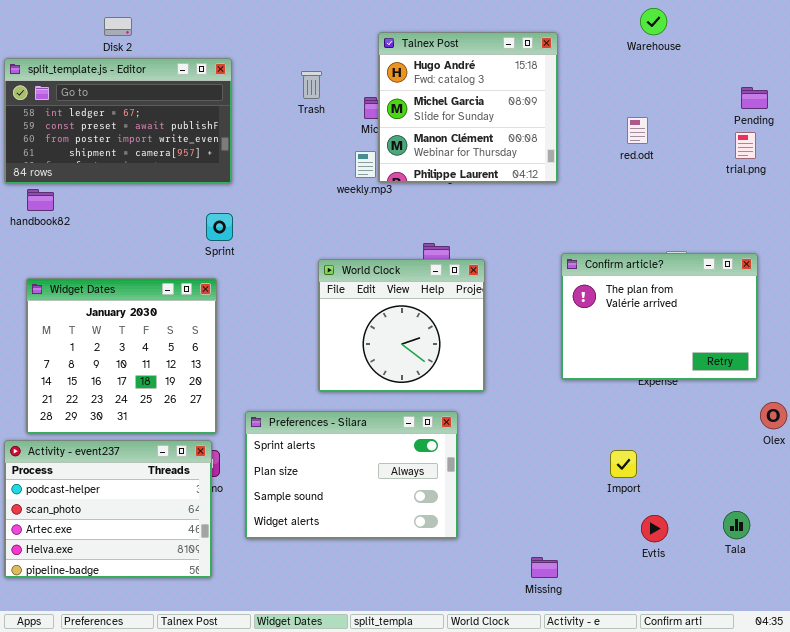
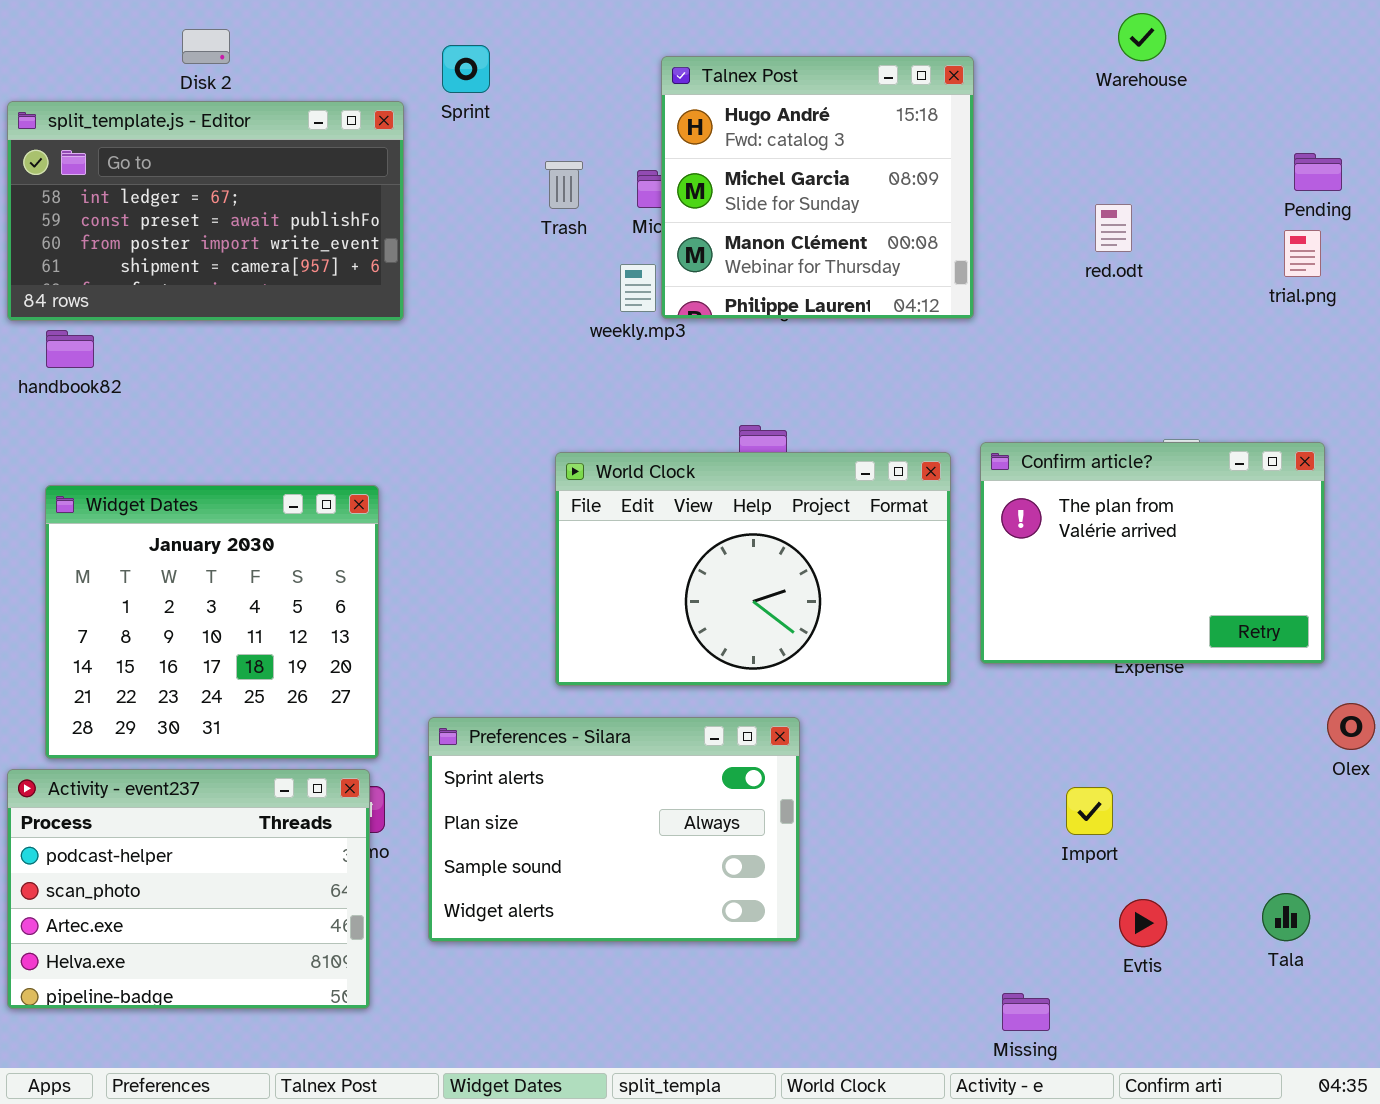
Trash: [301,71,322,99] -> [545,161,583,209], moved
Sprint: [206,213,233,241] -> [442,45,490,93], moved
World Clock: [318,259,485,392] -> [555,452,951,686], resized
Missing: [531,557,558,578] -> [1002,993,1050,1031], moved

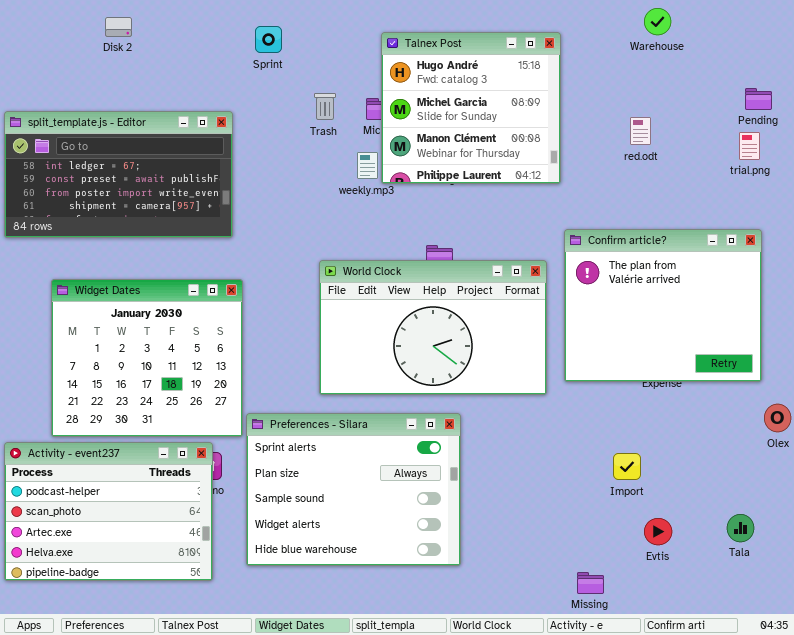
split_template.js - Editor: [7,101,404,321] -> [4,111,233,238], moved
Confirm article?: [980,442,1325,664] -> [564,229,762,382], resized
Widget Dates: [45,485,379,759] -> [51,279,243,437], moved
Preferences - Silara: [428,717,800,942] -> [246,413,461,566], resized

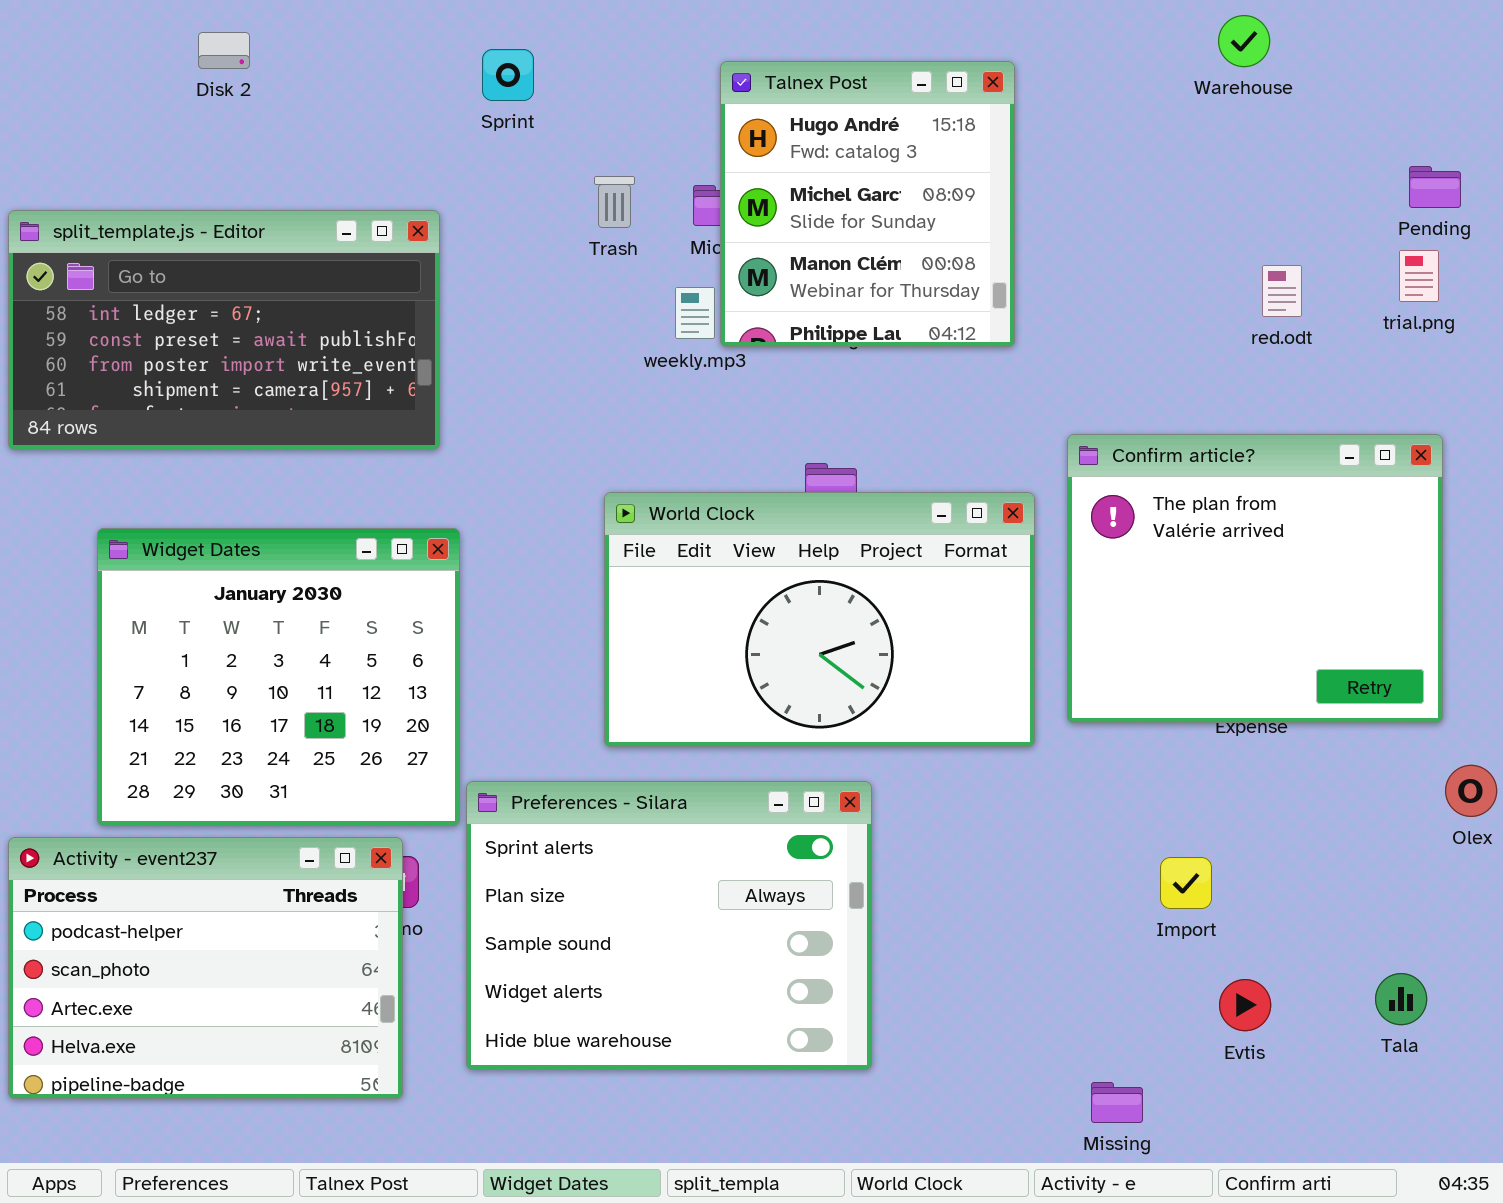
Talnex Post: [381,32,561,184] -> [720,61,1015,347], resized
red.odt: [630,117,651,145] -> [1262,265,1302,317], moved

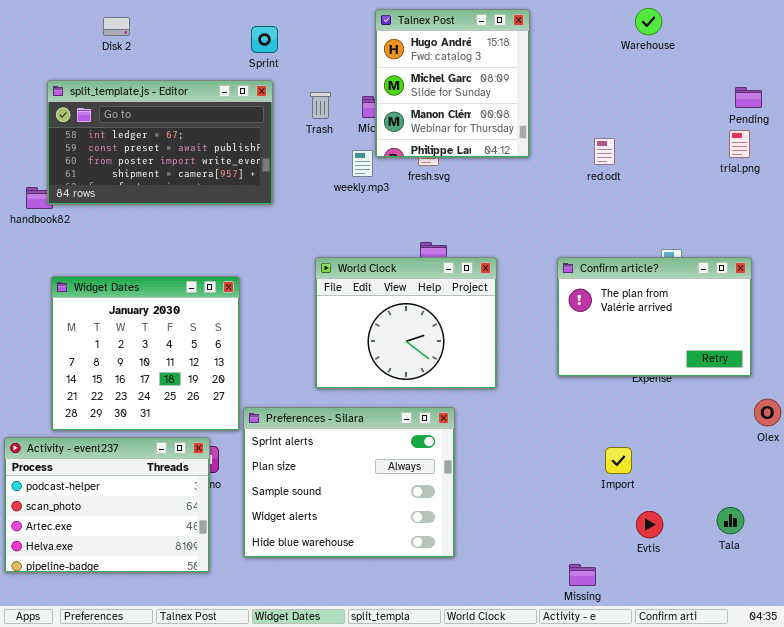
Talnex Post: [720,61,1015,347] -> [375,9,530,158], moved
split_template.js - Editor: [8,210,440,450] -> [47,80,273,205], moved
red.odt: [1262,265,1302,317] -> [594,138,615,165], moved
Confirm article?: [1067,434,1443,723] -> [557,257,752,377], resized
World Clock: [604,492,1035,747] -> [315,257,497,389], resized

